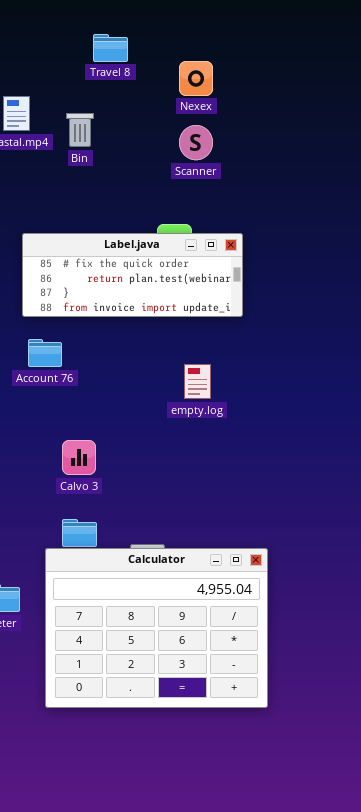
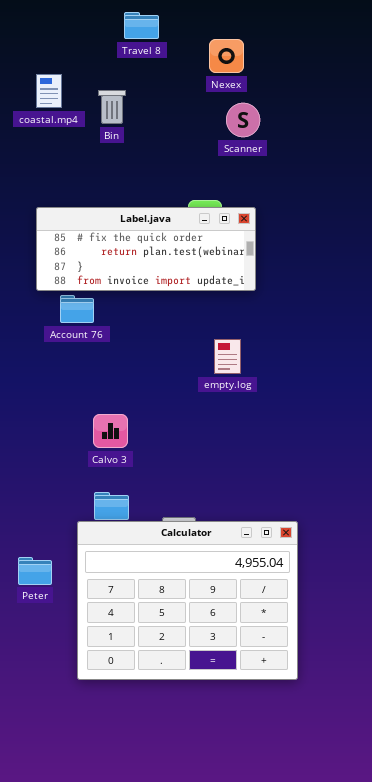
Scanner: [179,125,213,160] -> [226,103,260,137], moved
Label.java: [22,233,243,317] -> [36,207,256,291], moved
Account 76: [28,339,62,367] -> [60,295,94,323], moved

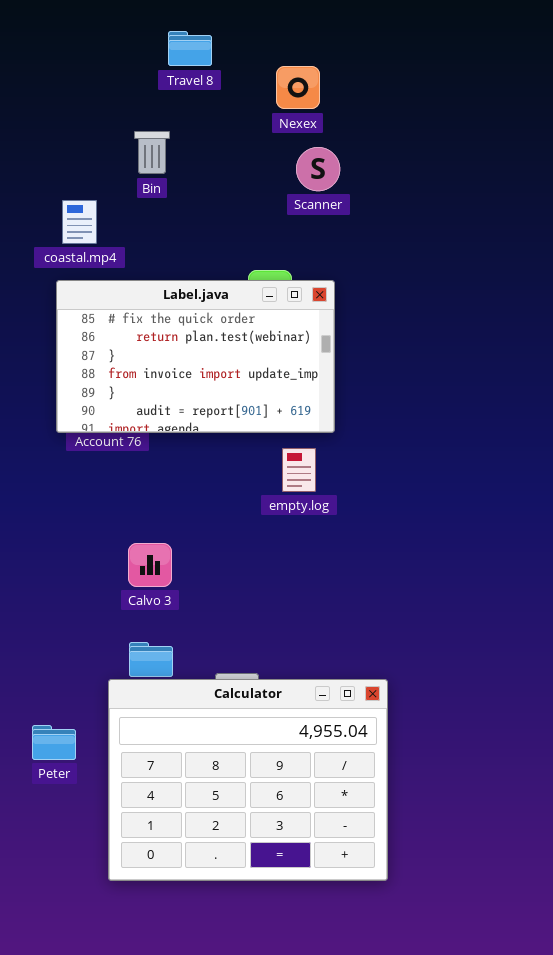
coastal.mp4: [36,74,62,108] -> [62,200,97,244], moved
Label.java: [36,207,256,291] -> [56,280,335,433], resized

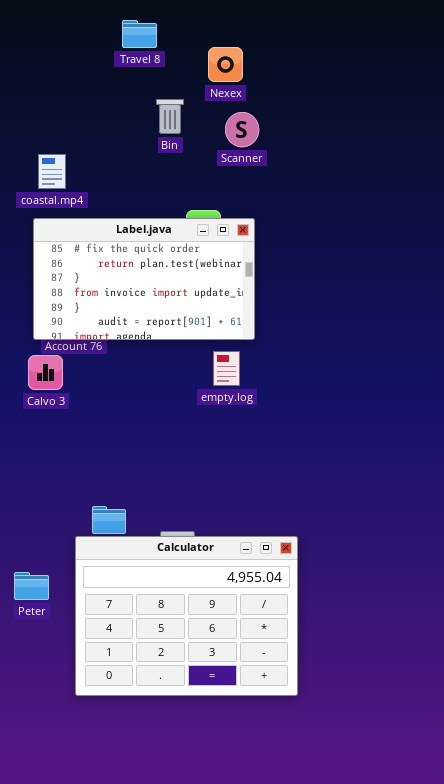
Bin: [134,131,170,174] -> [156,99,184,134], moved
Calvo 3: [128,543,172,587] -> [28,355,63,390], moved

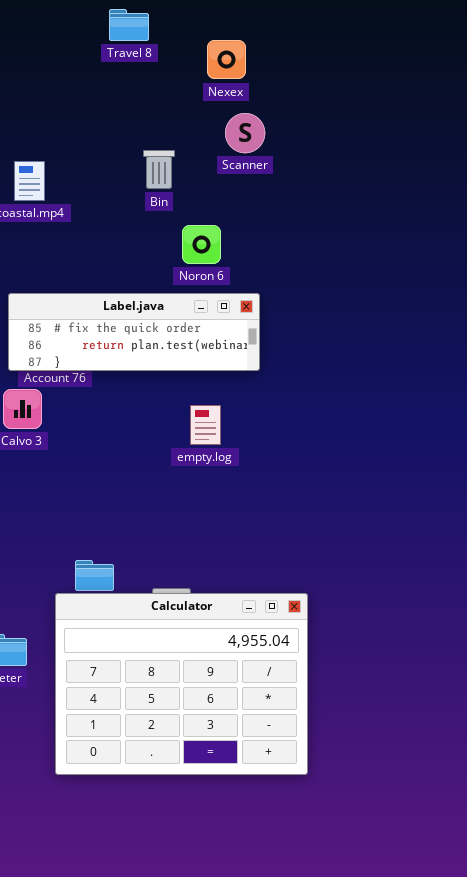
Bin: [156,99,184,134] -> [143,150,175,189], moved
Label.java: [33,218,255,340] -> [8,293,260,371], resized
empty.log: [213,351,240,386] -> [190,405,221,445], moved

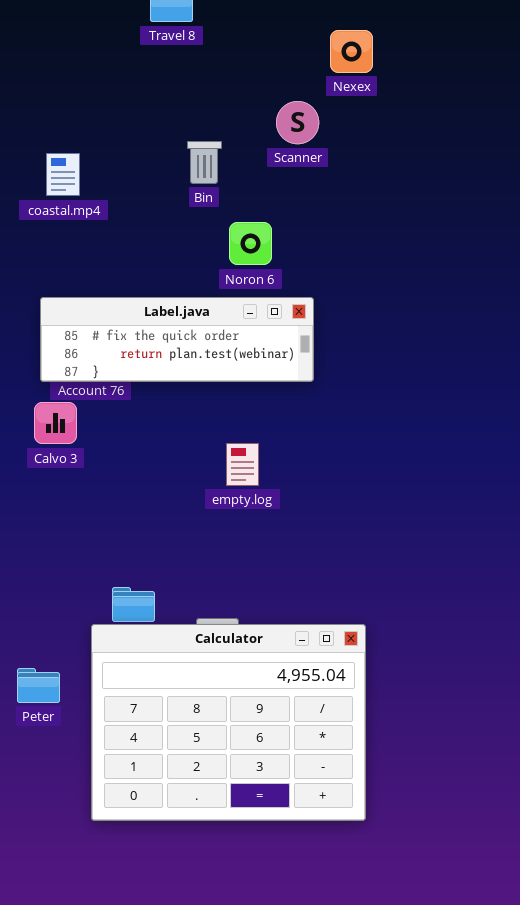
Nexex: [207,40,246,79] -> [330,30,373,73], moved
empty.log: [190,405,221,445] -> [226,443,259,486], moved

